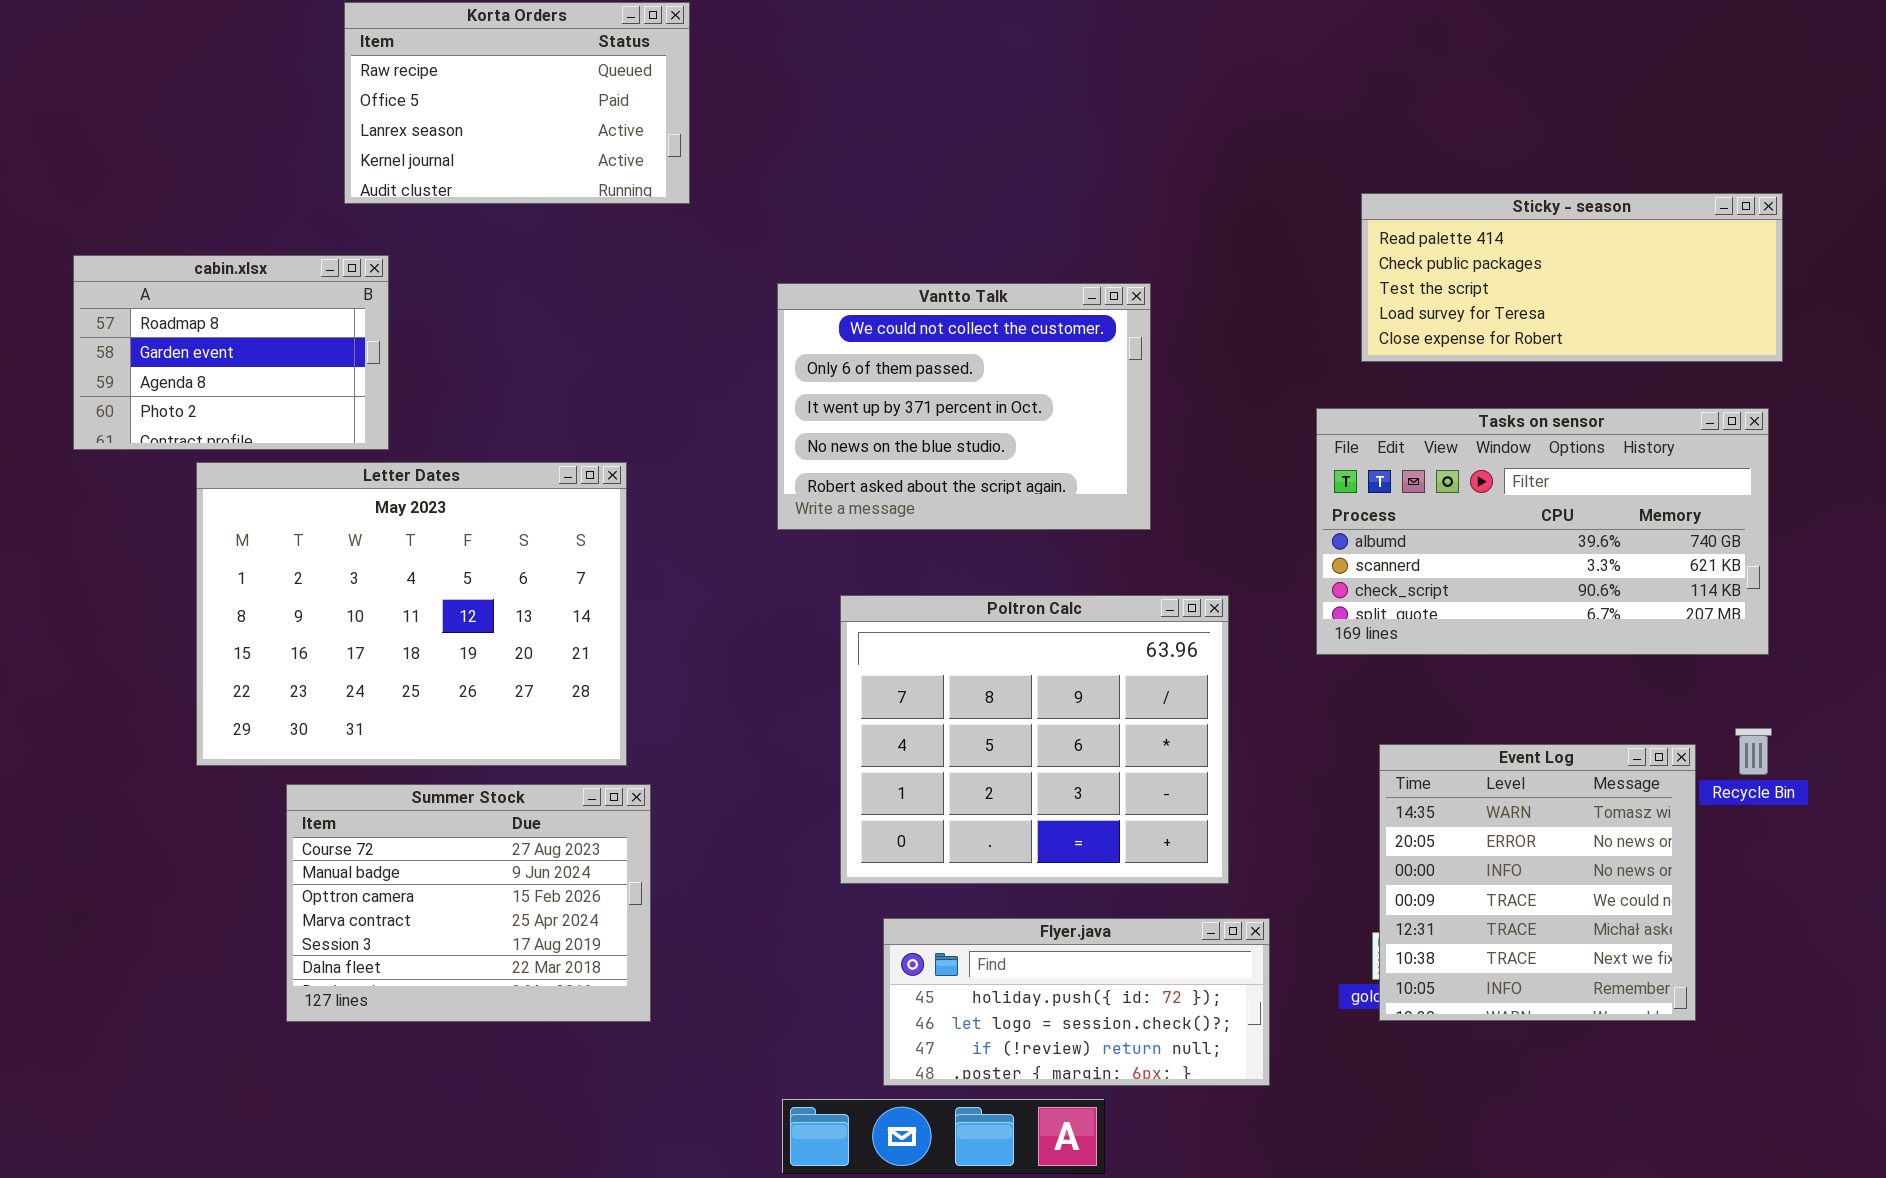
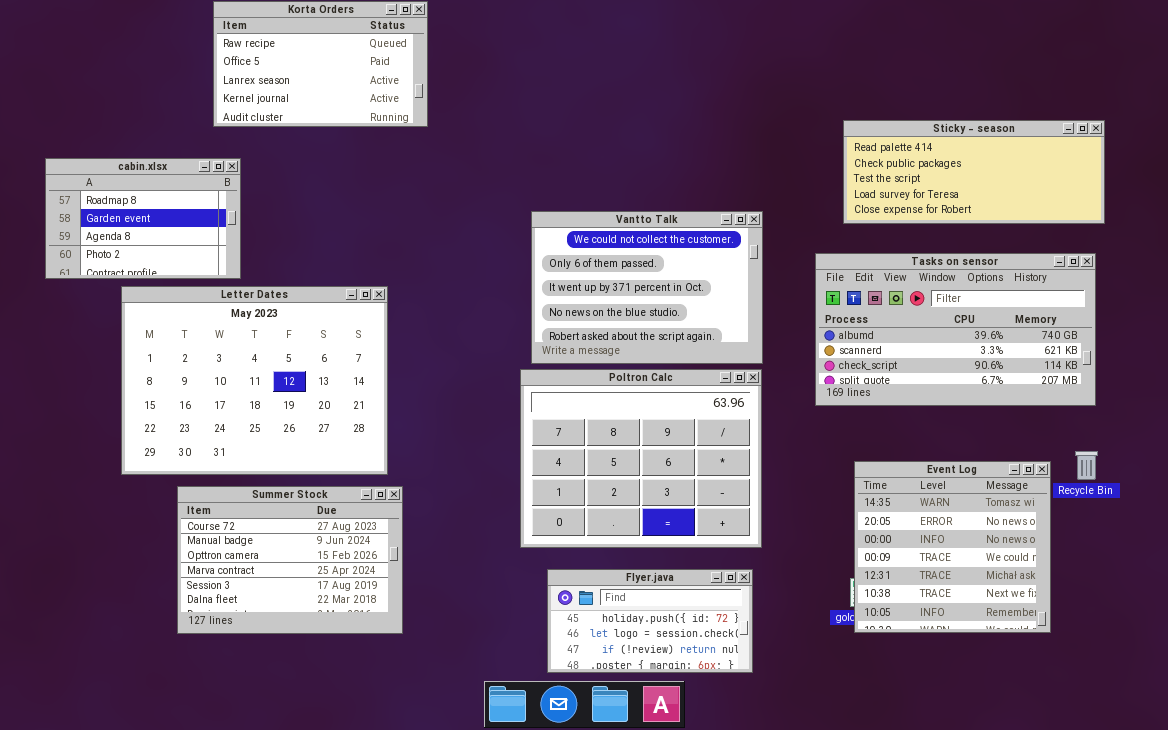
Vantto Talk: [777,283,1151,530] -> [531,211,763,364], moved
Flyer.java: [883,918,1270,1086] -> [547,569,753,673], resized

